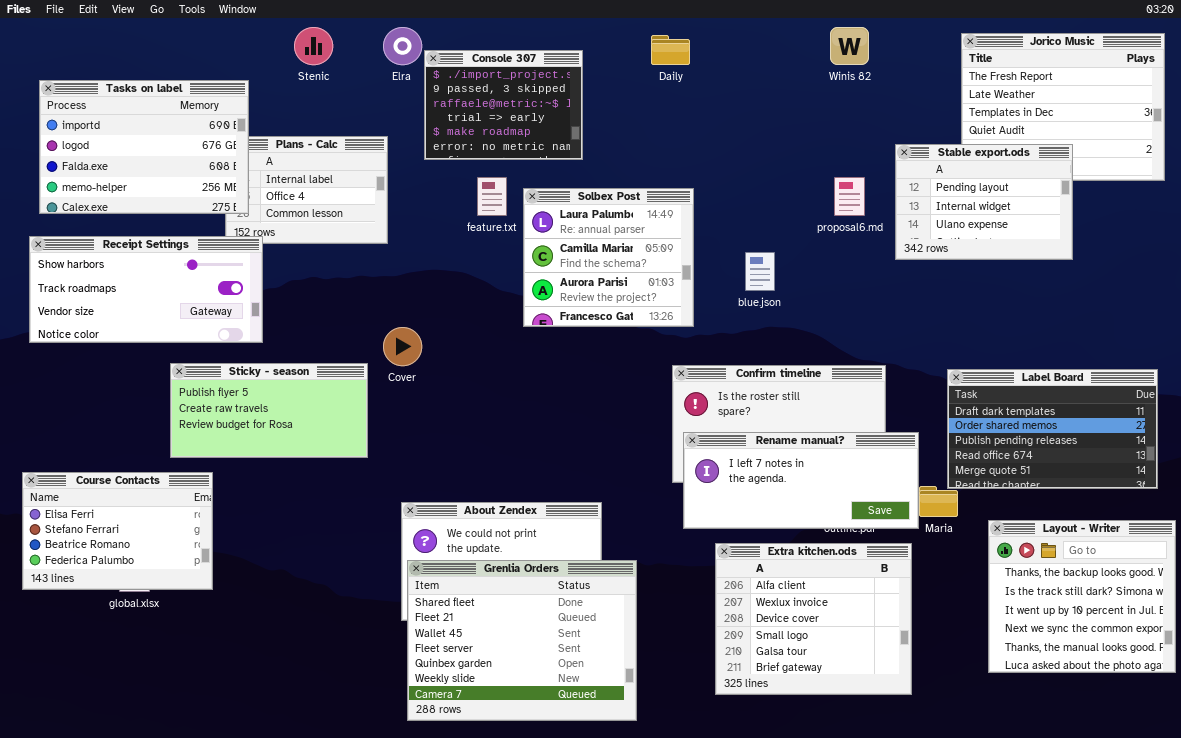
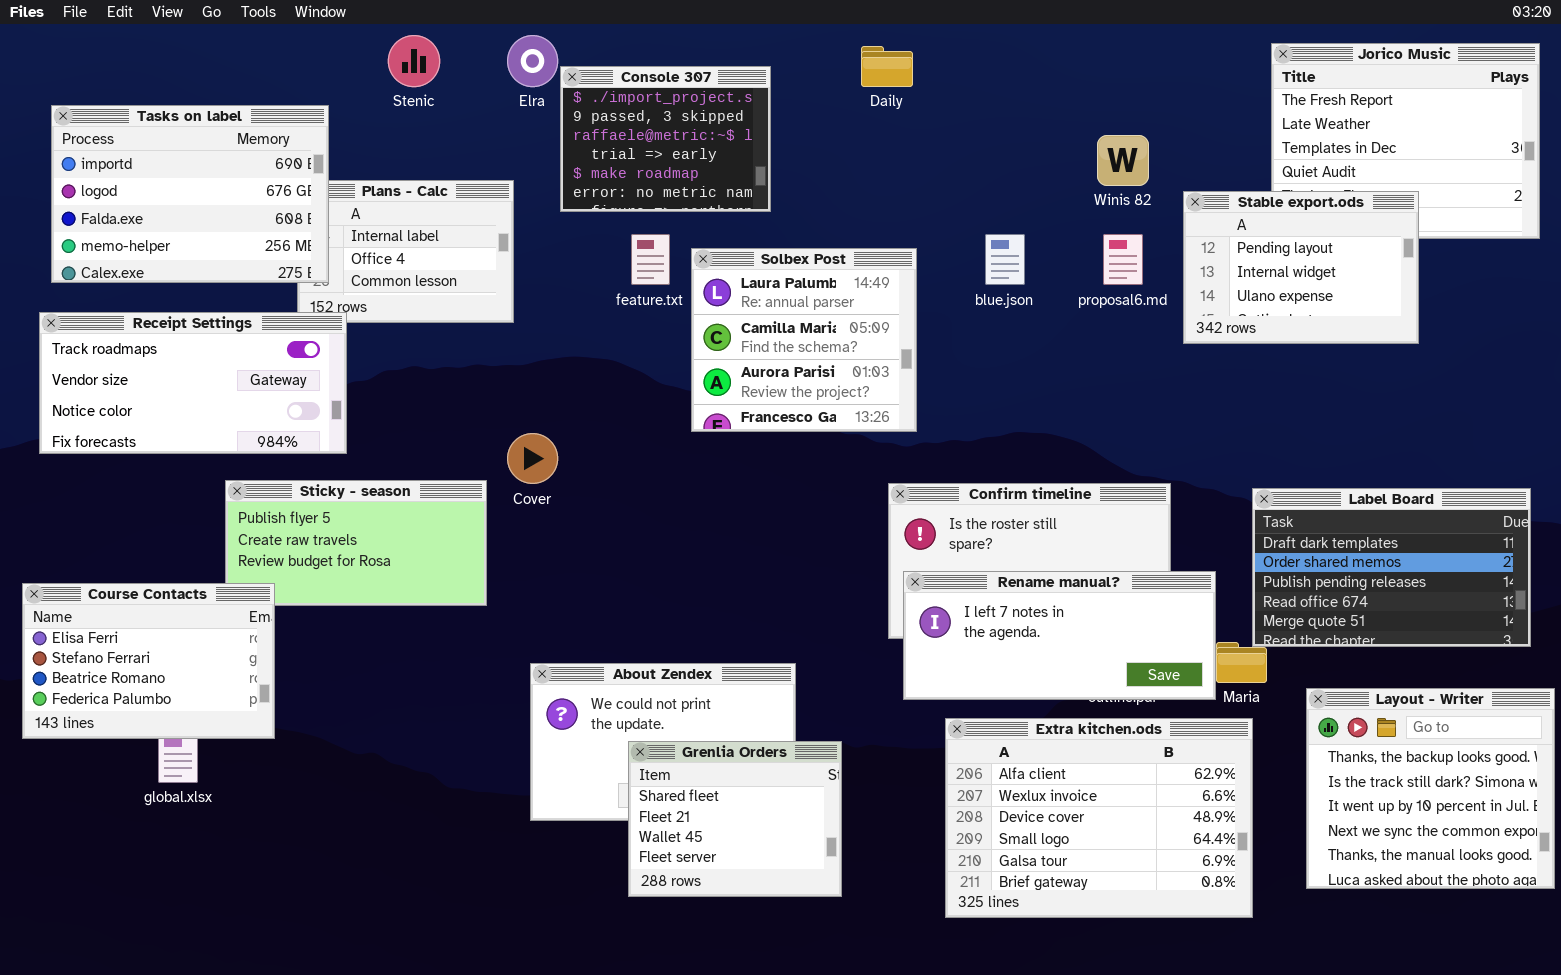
Winis 82: [830,27,869,65] -> [1097,135,1149,186], moved
Receipt Settings: [29,236,263,343] -> [39,312,347,454], scrolled down 1 row
blue.json: [745,252,775,291] -> [985,234,1025,285], moved
Course Contacts: [22,472,213,590] -> [22,583,275,739], moved
Extra kitchen.ods: [715,543,912,695] -> [945,718,1253,918], resized
Grenlia Orders: [407,560,637,721] -> [628,741,842,897], resized

